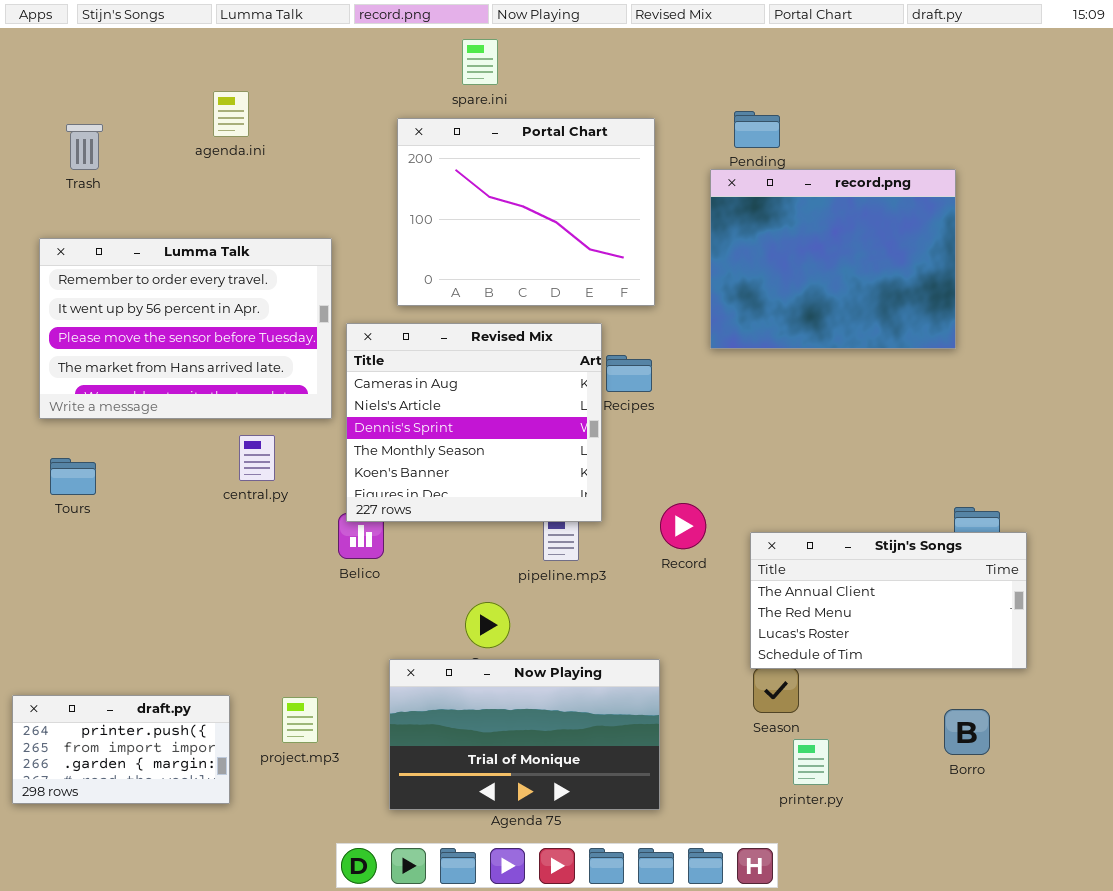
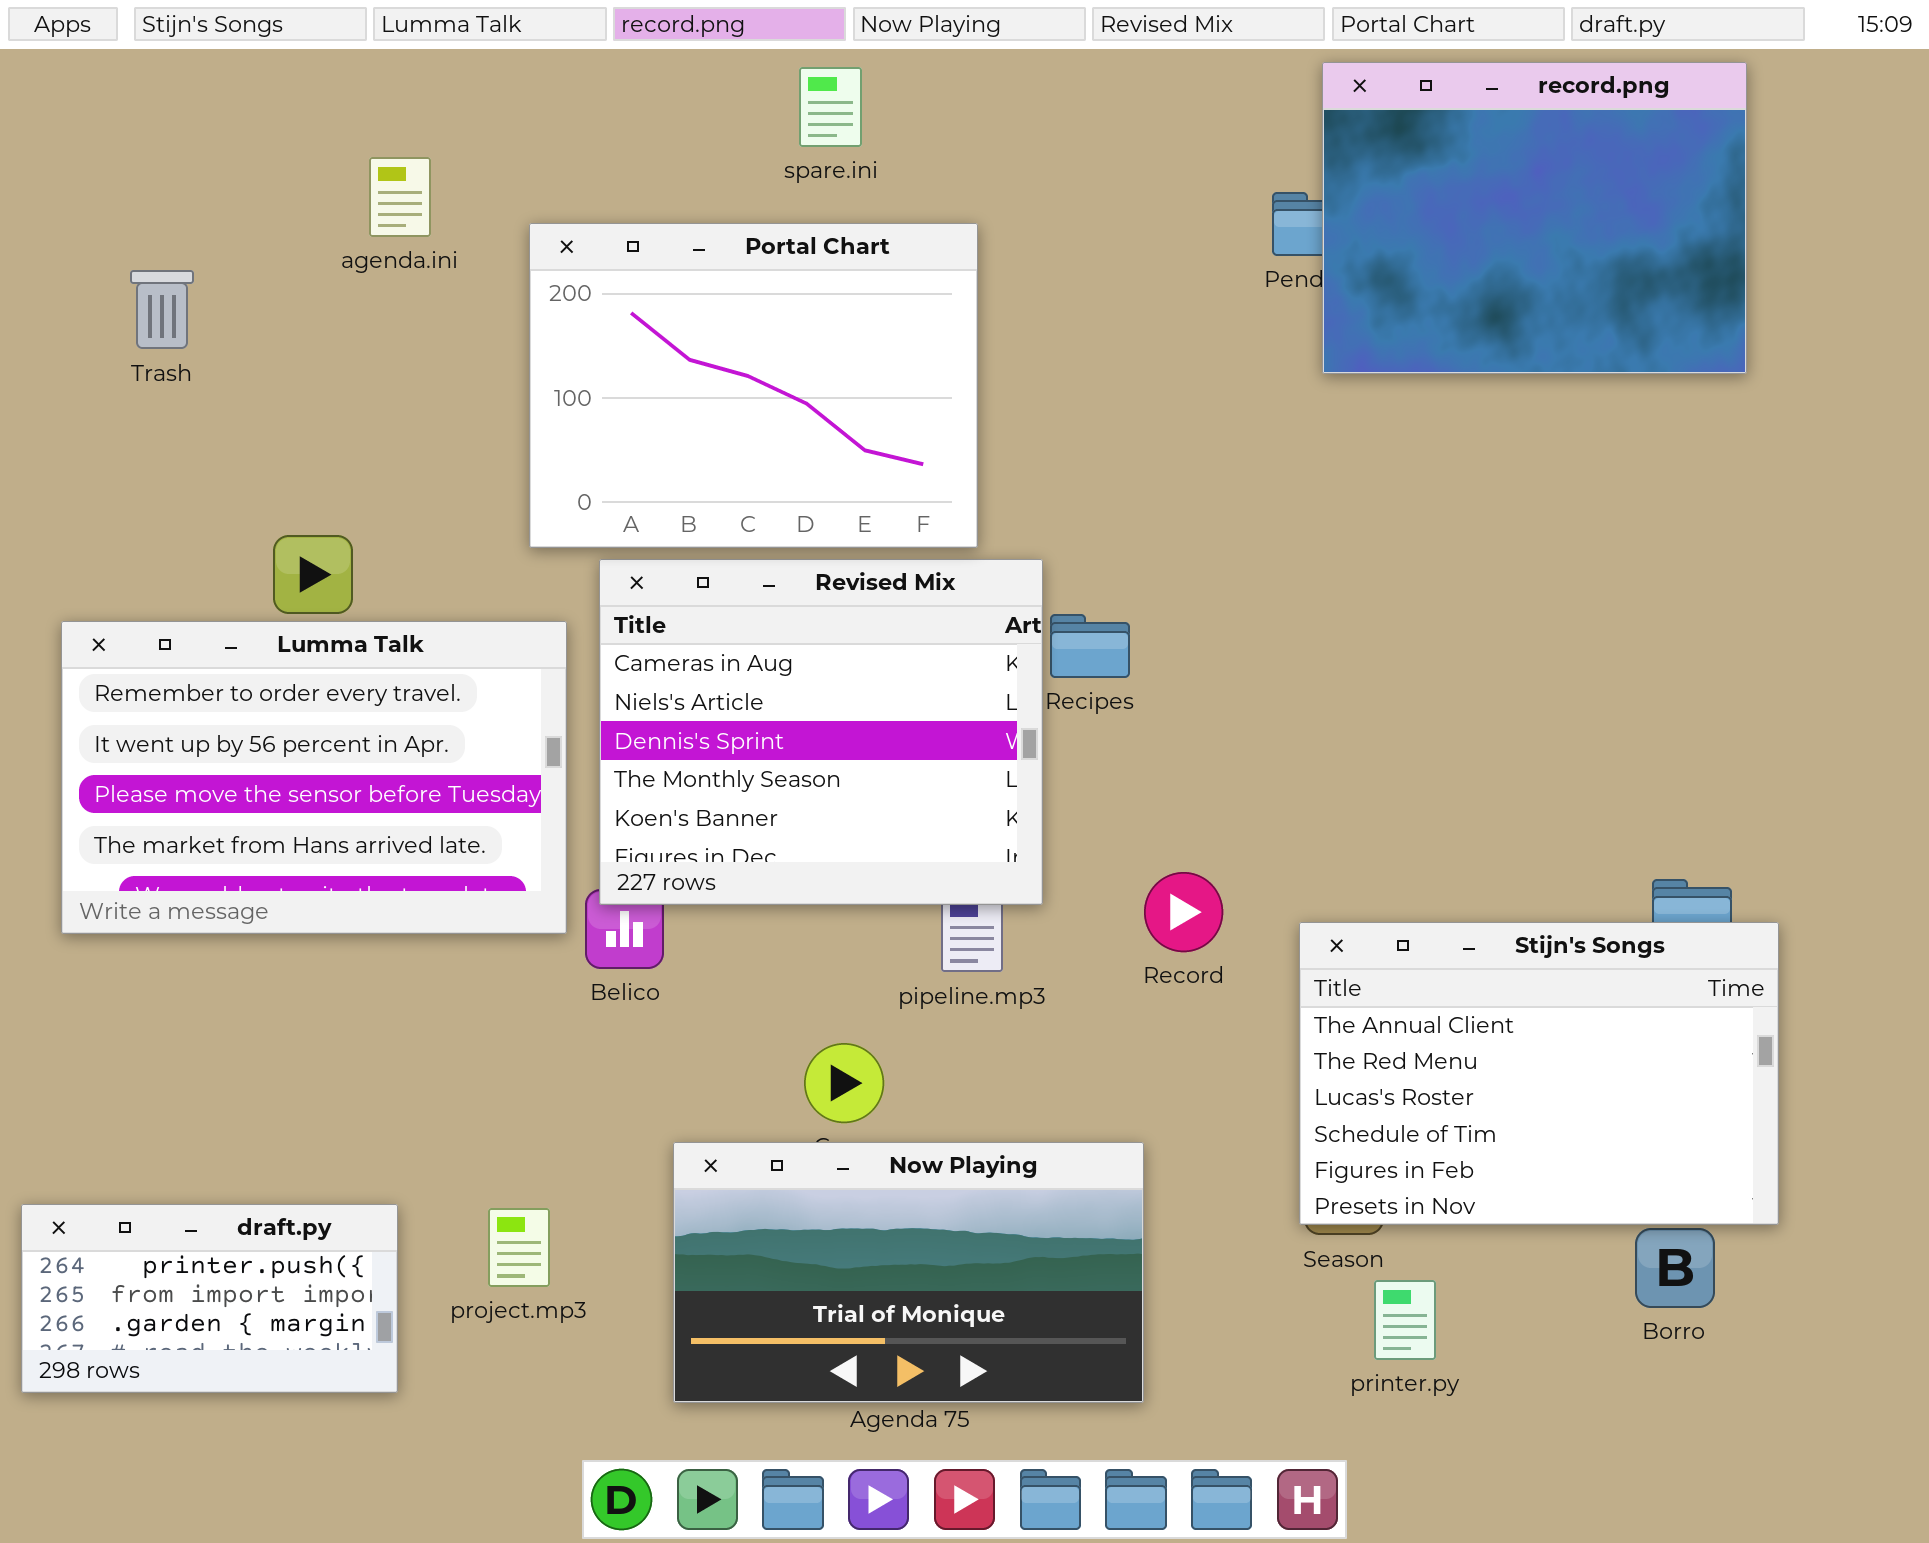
Portal Chart: [397,118,655,306] -> [529,223,978,548], moved
Trash: [66,124,103,170] -> [130,270,194,349], moved
record.png: [710,169,956,349] -> [1322,62,1747,374], moved
Lumma Talk: [39,238,332,419] -> [61,621,567,934], moved
Stijn's Songs: [750,532,1027,669] -> [1299,922,1779,1225], resized

